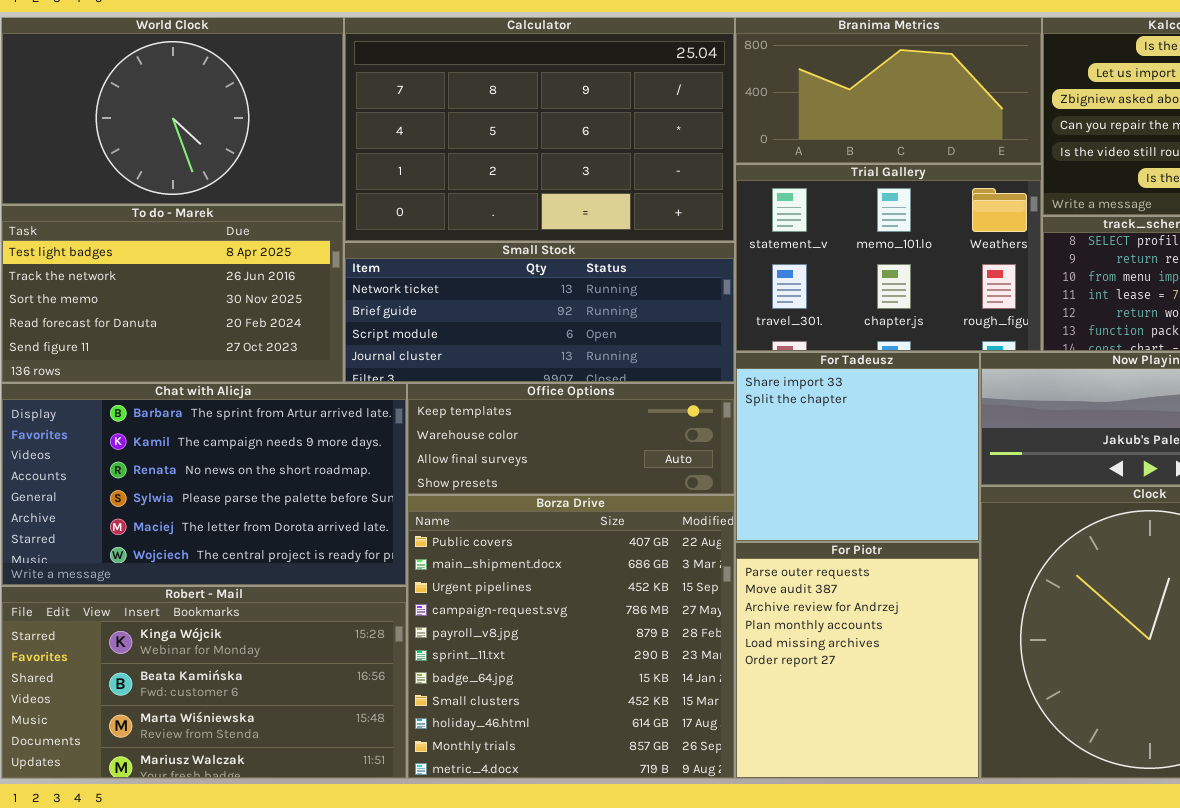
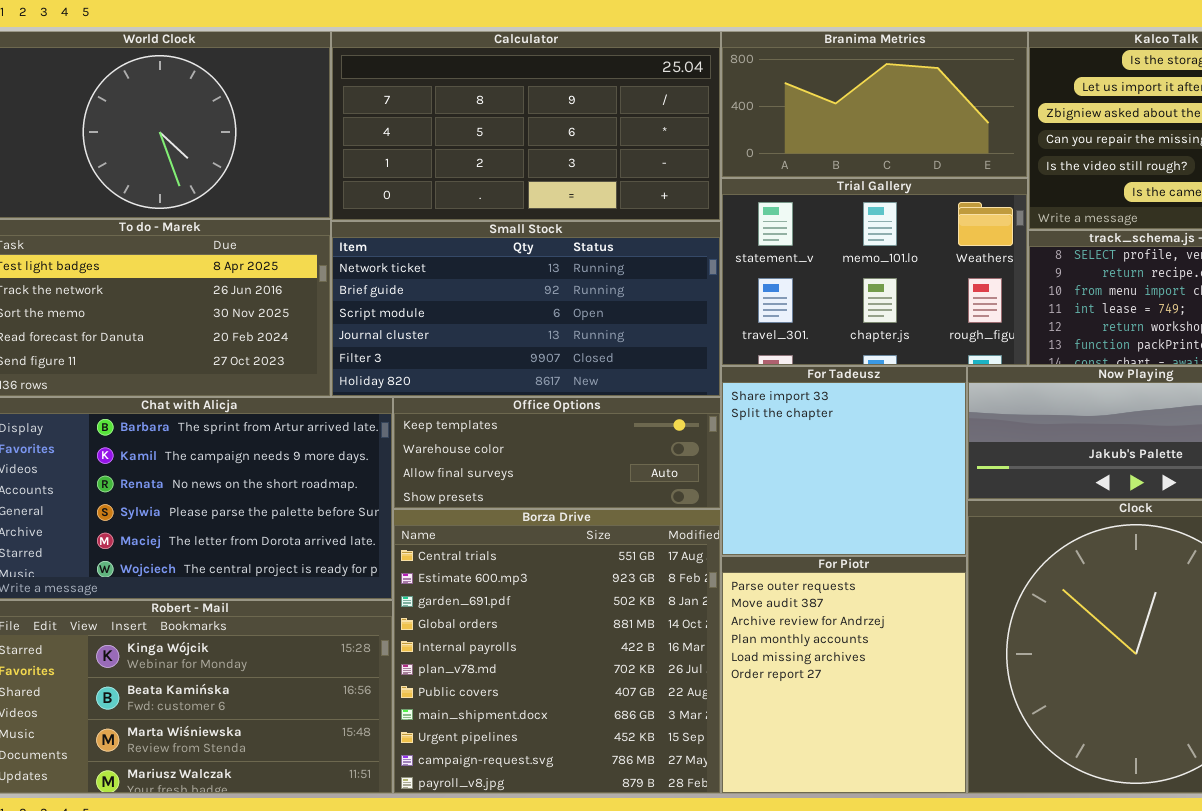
Calculator: [344,17,735,242] -> [331,31,721,221], resized
Small Stock: [344,242,735,383] -> [331,221,721,397], resized
Borza Drive: [407,495,735,779] -> [393,509,721,794], scrolled up 6 rows

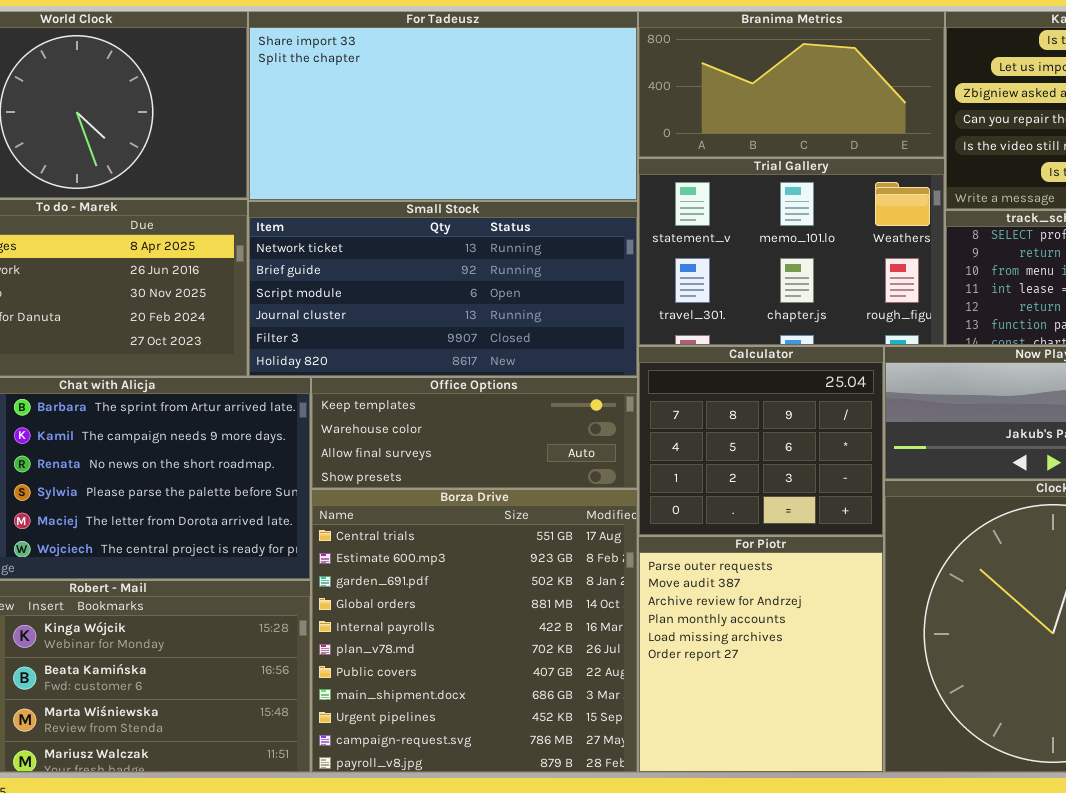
Calculator: [331,31,721,221] -> [638,346,884,536], moved, resized
For Tadeusz: [721,366,967,556] -> [248,11,638,201], moved, resized

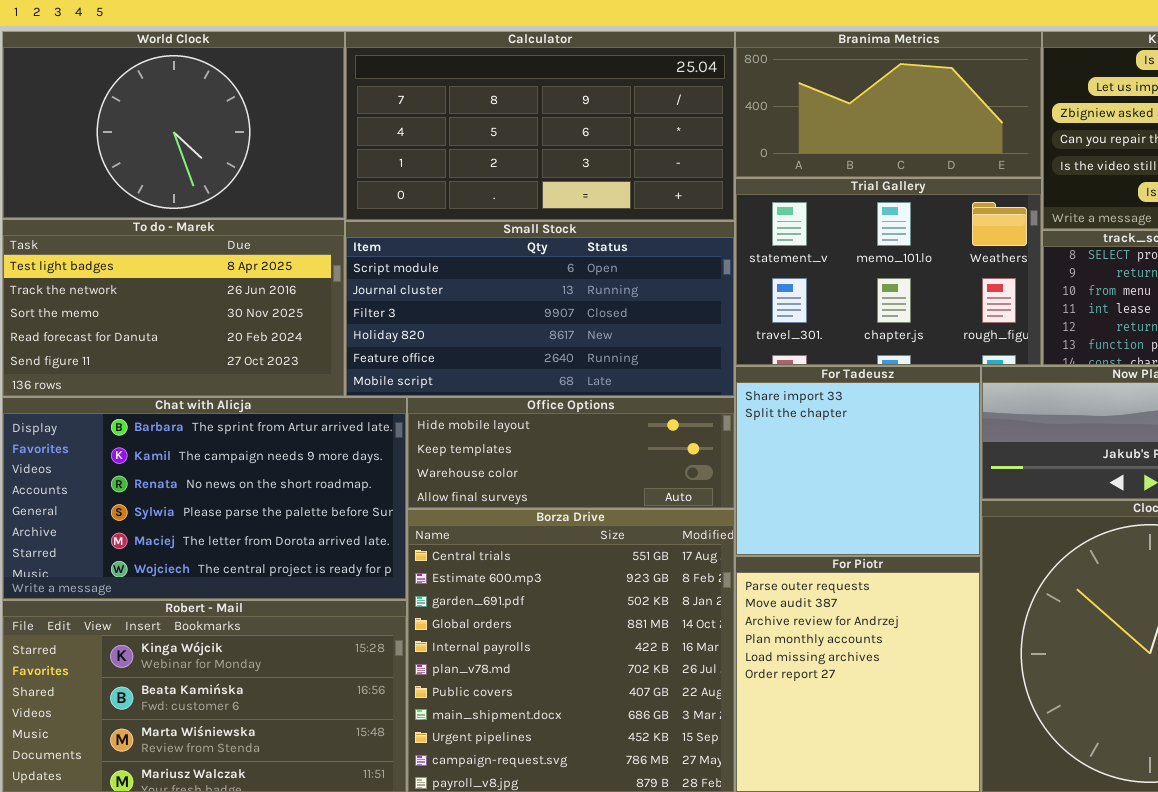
For Tadeusz: [248,11,638,201] -> [735,366,981,556], moved, resized
Small Stock: [248,201,638,377] -> [345,221,735,397], scrolled down 2 rows
Calculator: [638,346,884,536] -> [345,31,735,221], moved, resized
Office Options: [311,377,638,489] -> [407,397,735,509], scrolled up 1 row

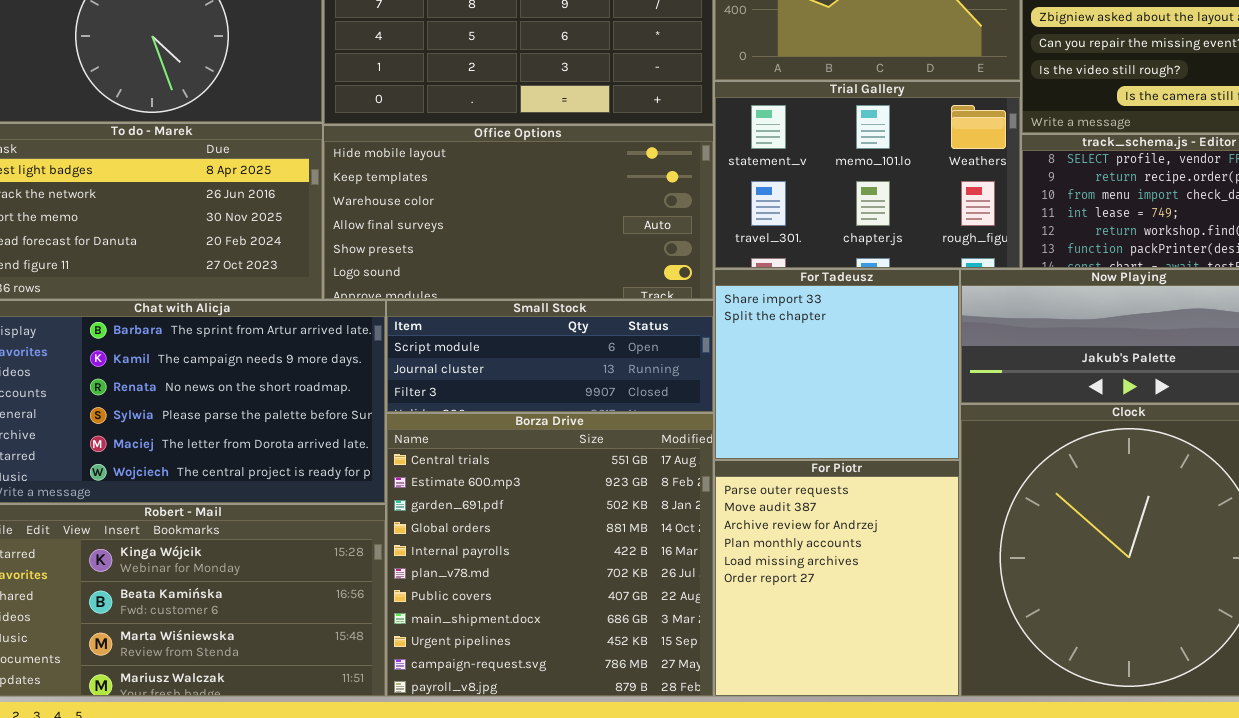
Small Stock: [345,221,735,397] -> [386,300,714,413], moved, resized
Office Options: [407,397,735,509] -> [323,125,714,300], moved, resized

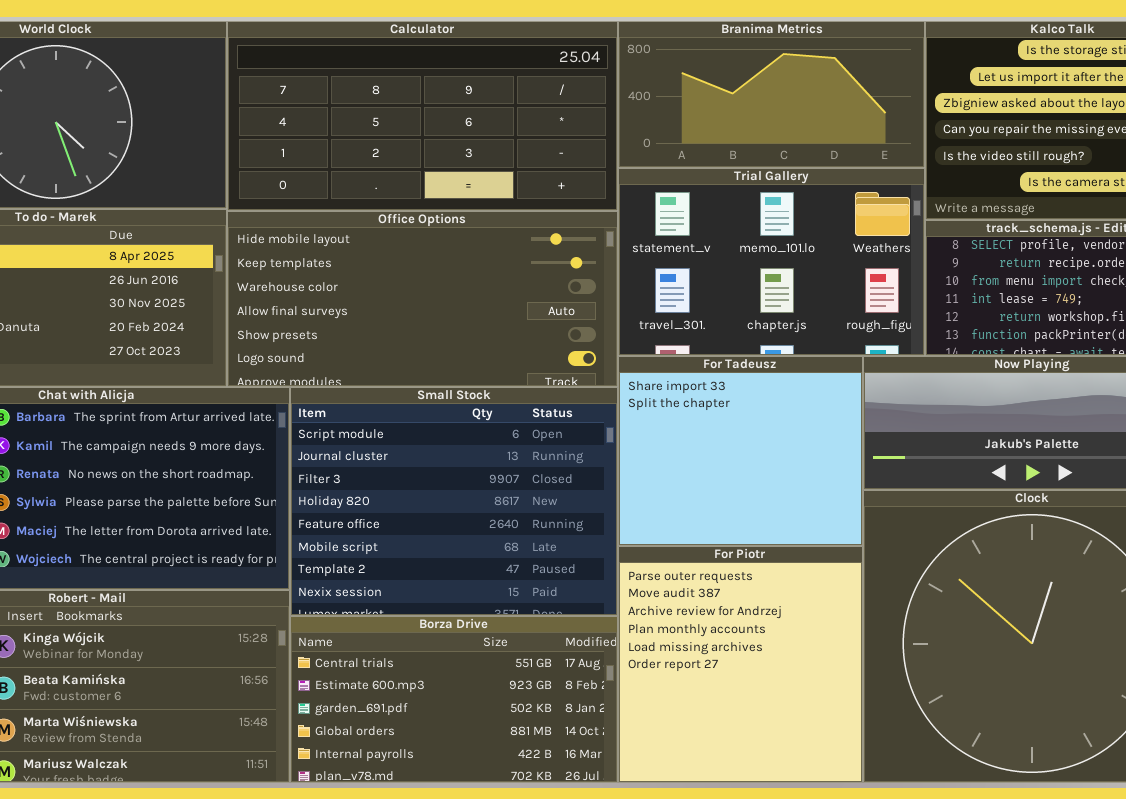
Small Stock: [386,300,714,413] -> [290,387,618,616], resized
Borza Drive: [386,413,714,697] -> [290,616,618,783], resized

